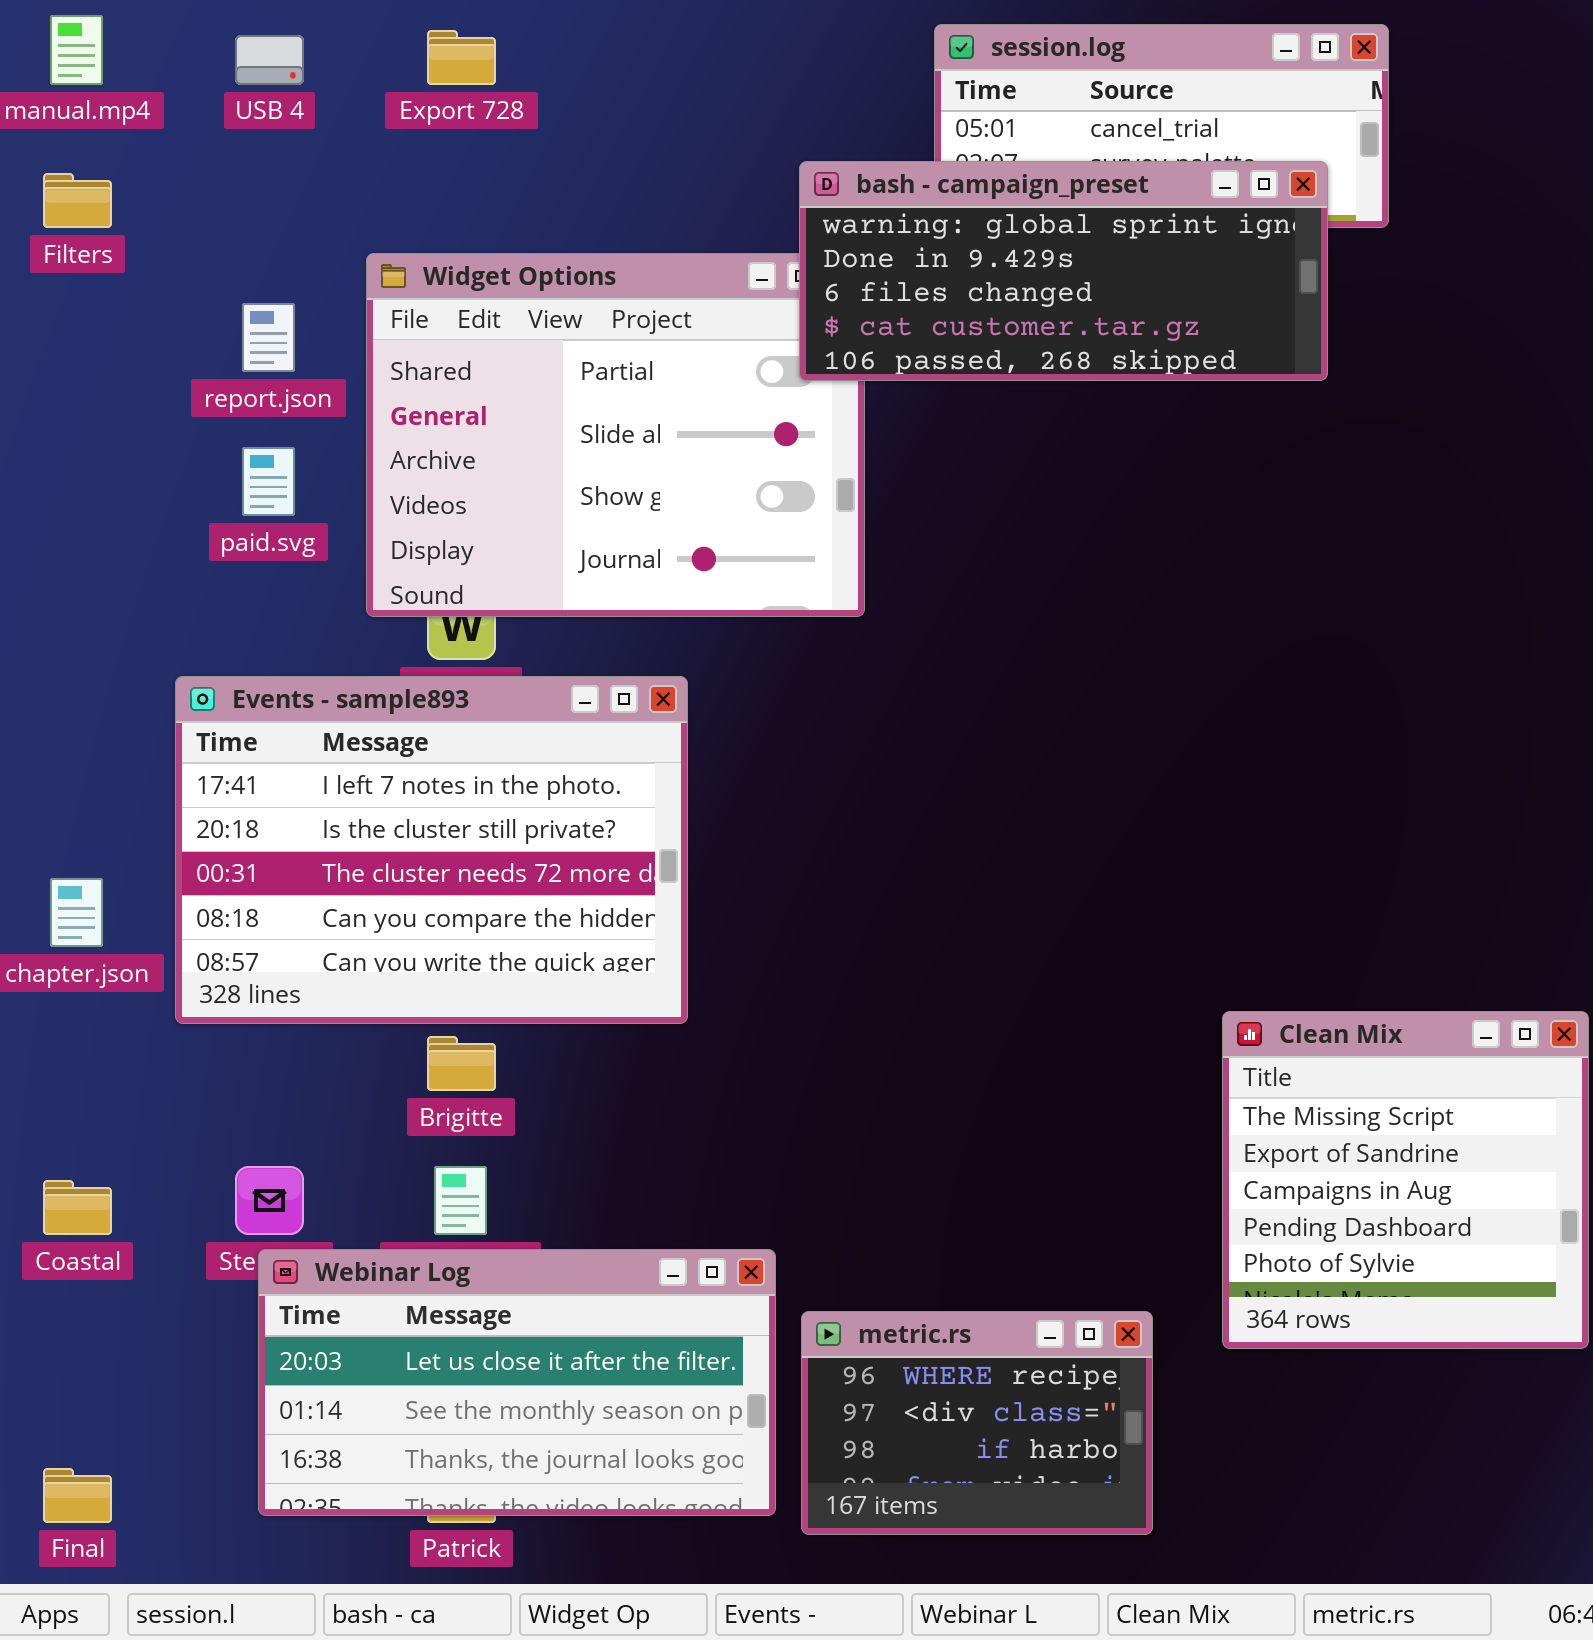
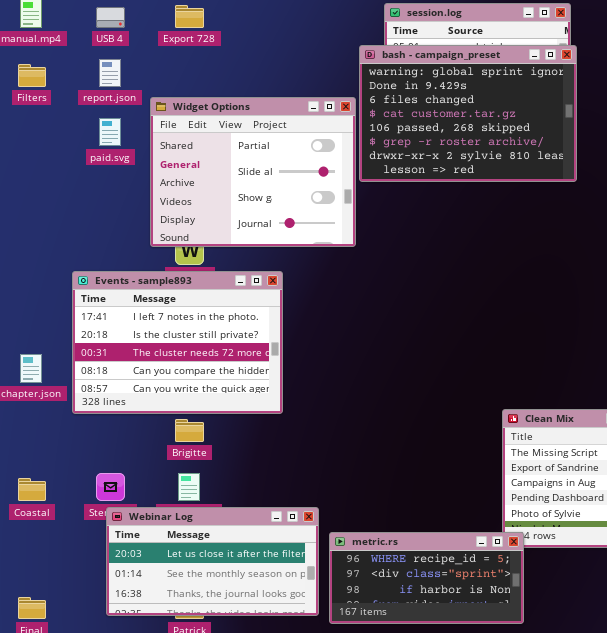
bash - campaign_preset: [799,161,1328,381] -> [359,45,577,182], moved, resized
report.json: [242,303,295,372] -> [99,59,121,87], moved
paid.svg: [242,447,295,516] -> [99,118,121,146], moved
metric.rs: [801,1311,1153,1535] -> [329,532,524,624], resized

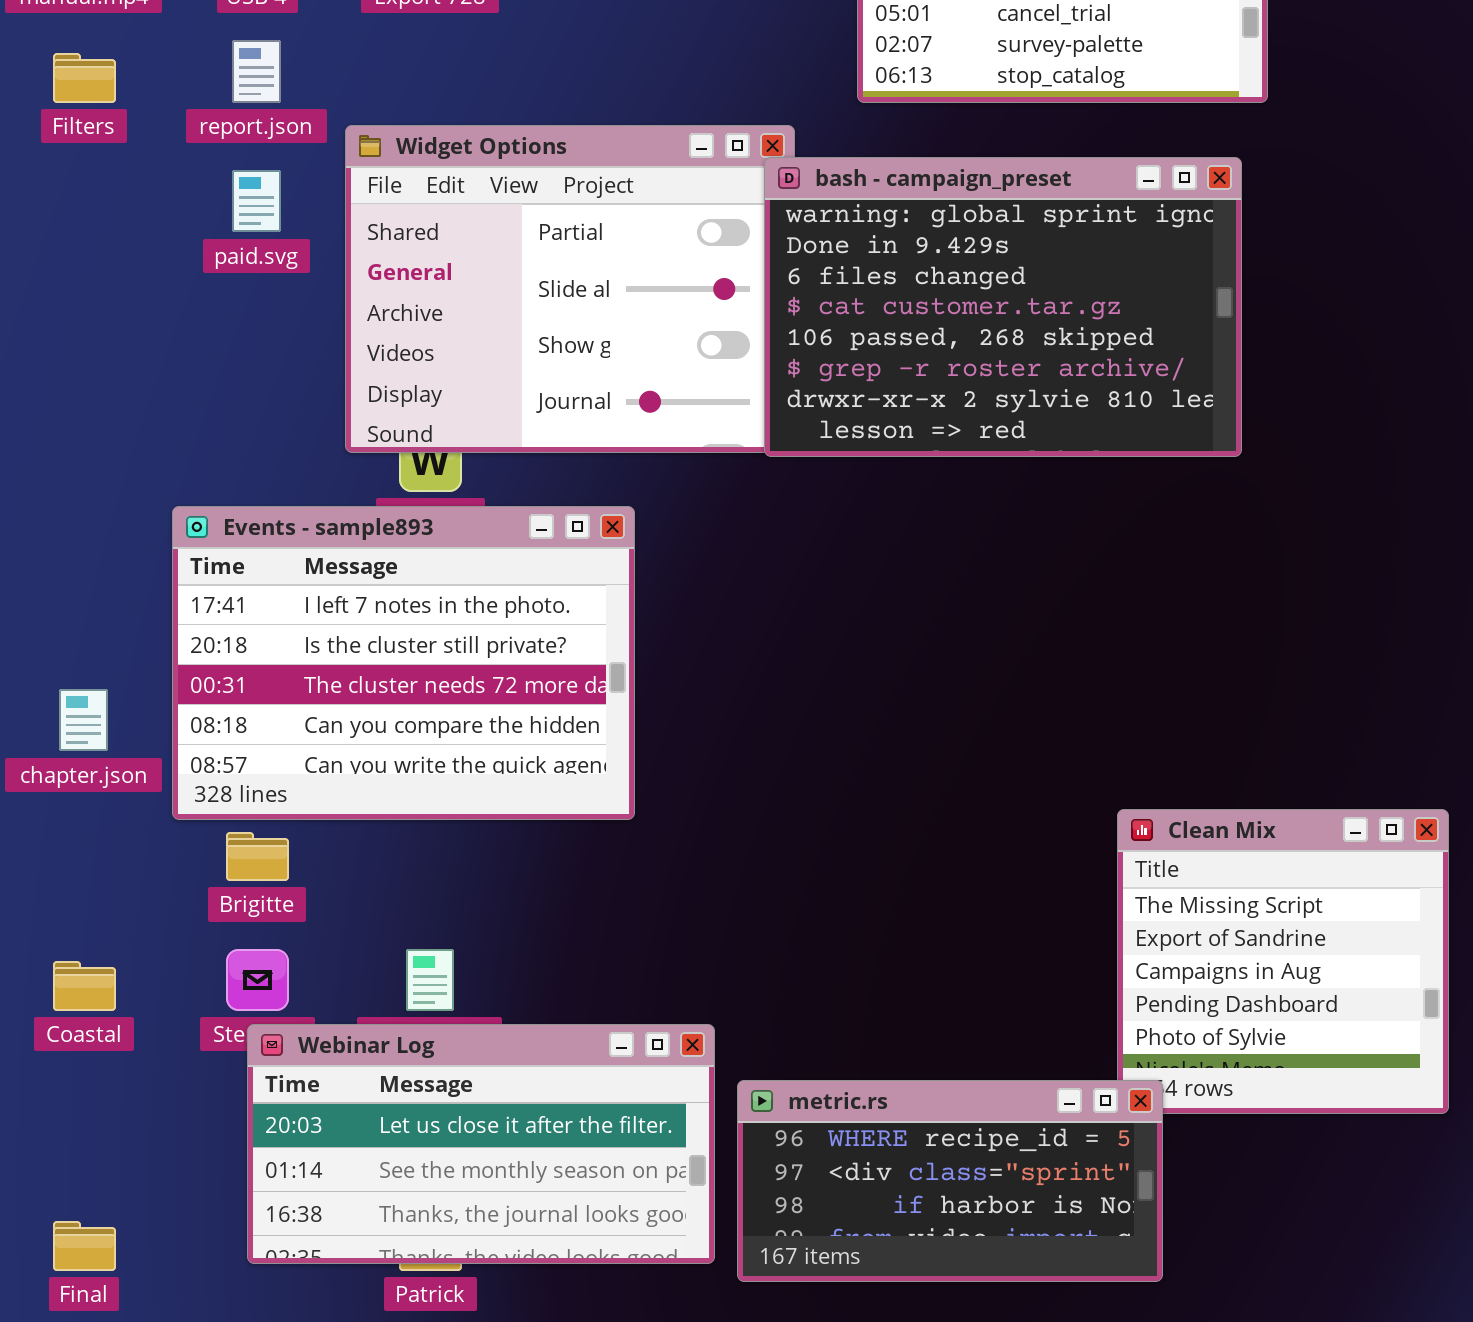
bash - campaign_preset: [359,45,577,182] -> [764,157,1242,457], moved
Brigitte: [175,419,204,442] -> [226,832,289,881], moved

